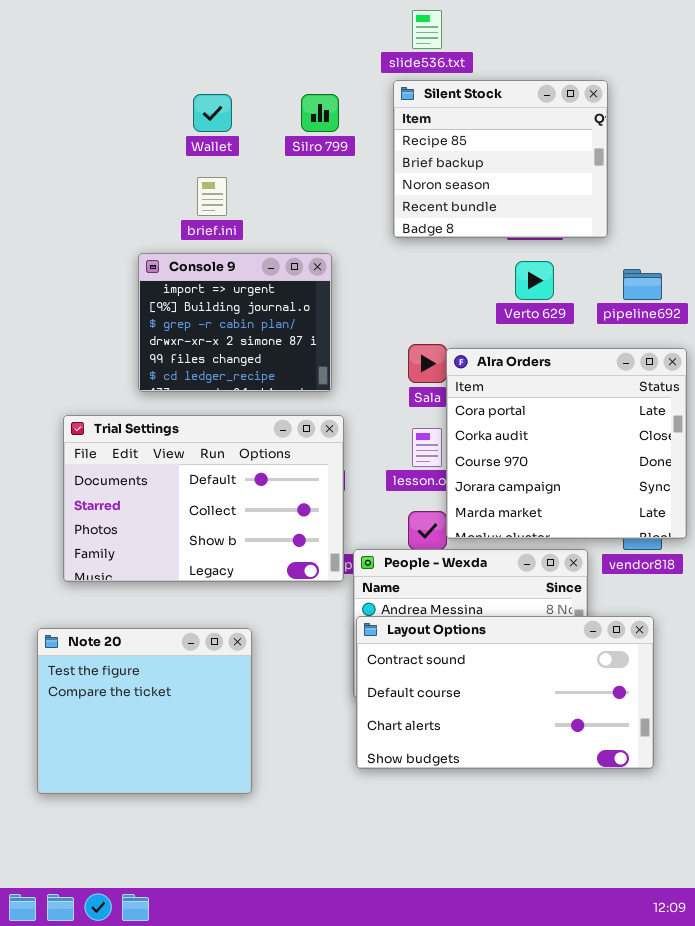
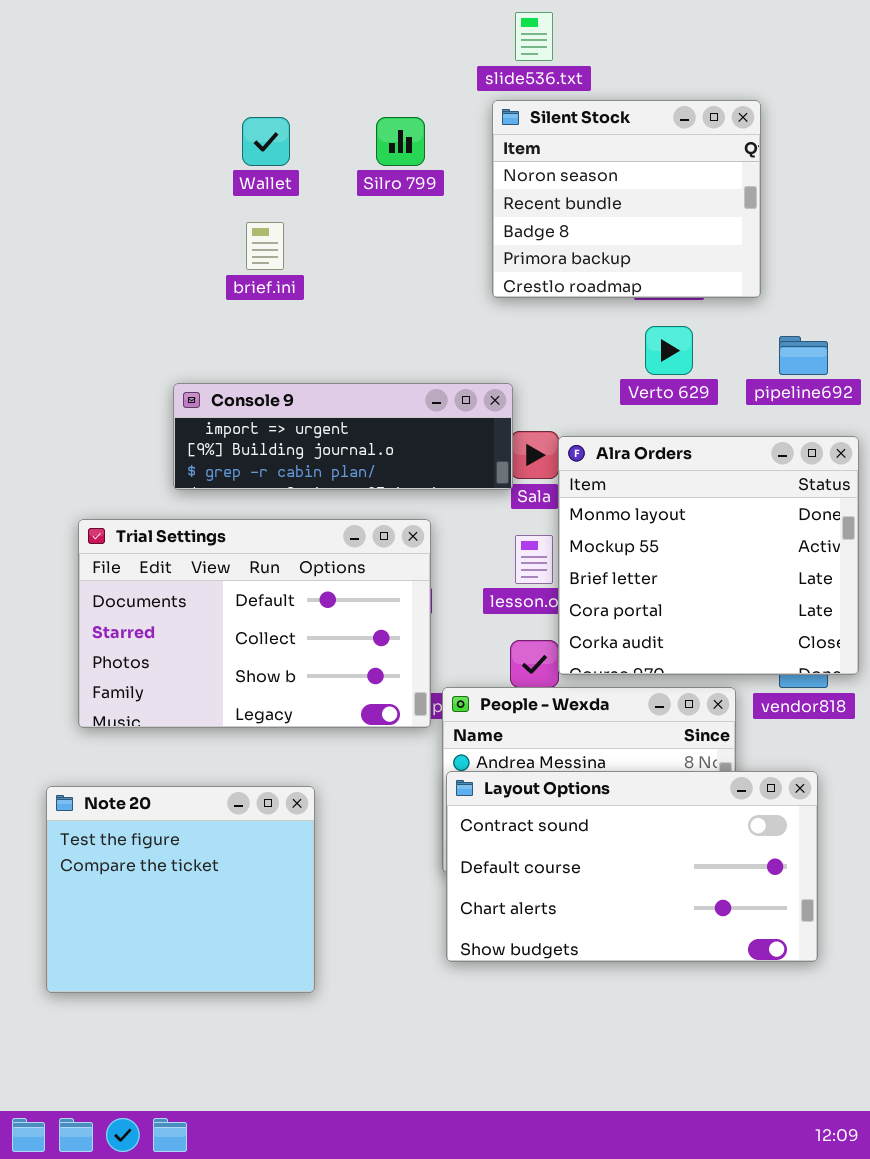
Silent Stock: [393,80,608,238] -> [492,100,761,298], scrolled down 2 rows
Console 9: [138,253,332,392] -> [173,383,513,490], resized
Alra Orders: [446,348,687,539] -> [558,436,859,675], scrolled up 3 rows

